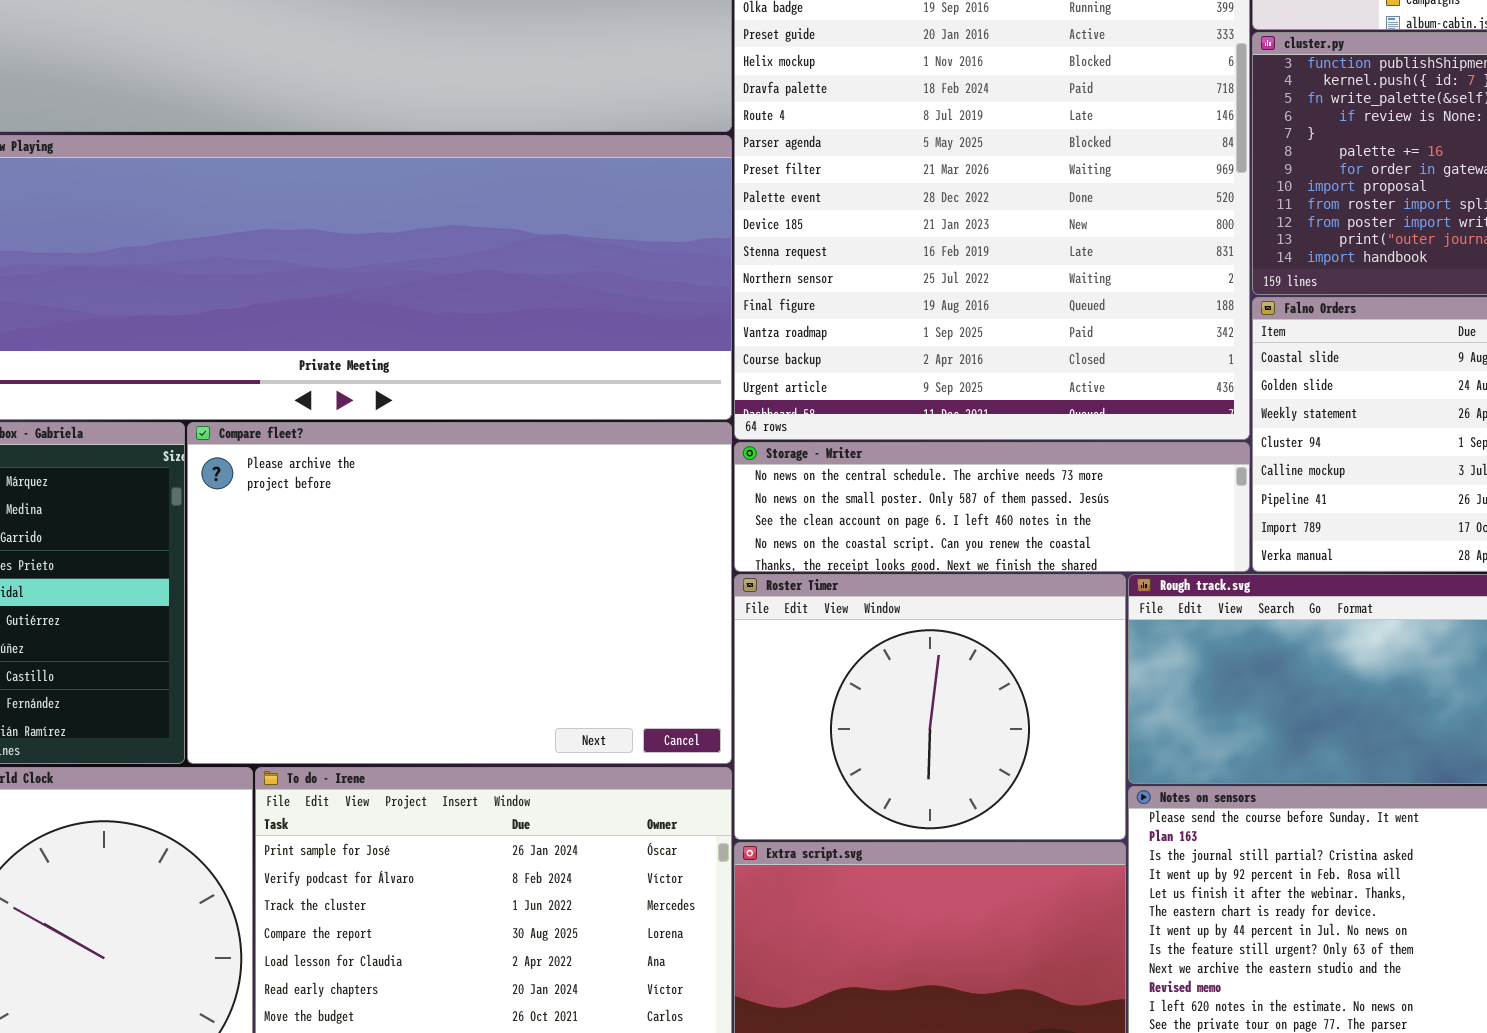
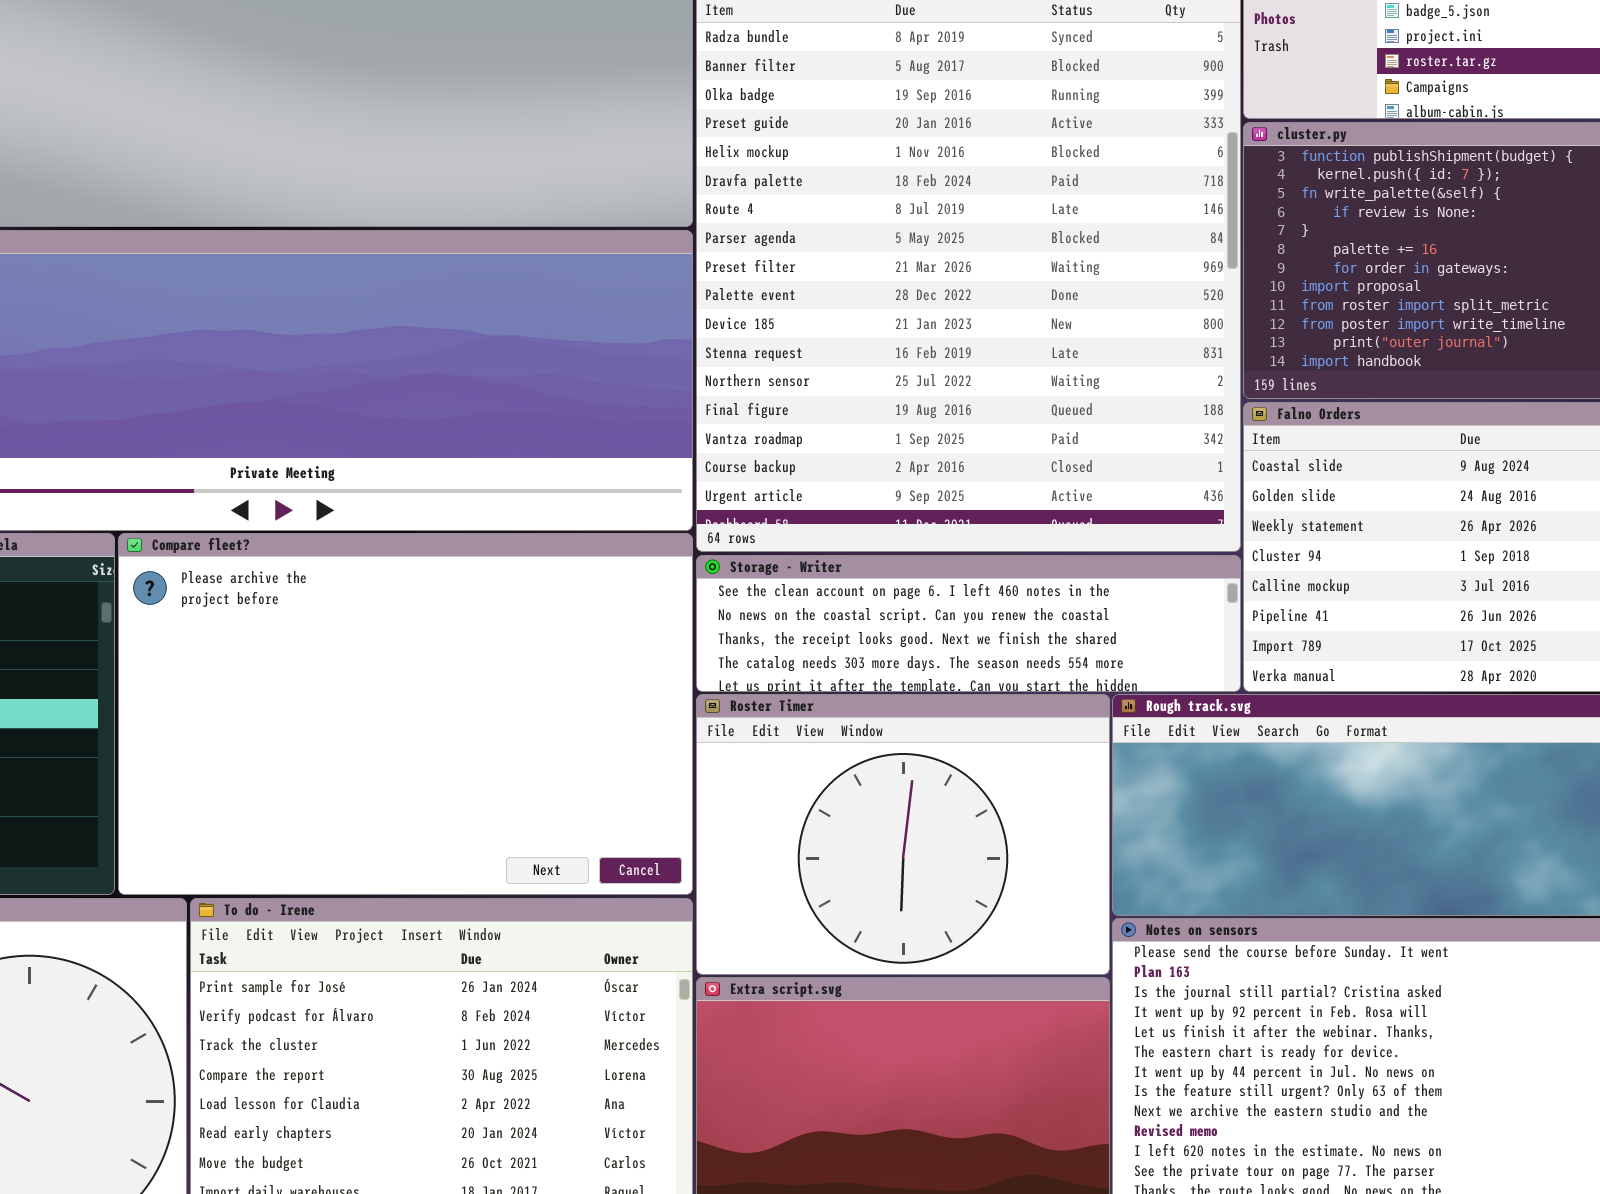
Storage - Writer: [734,442,1250,572] -> [696,555,1241,692], scrolled down 2 rows

